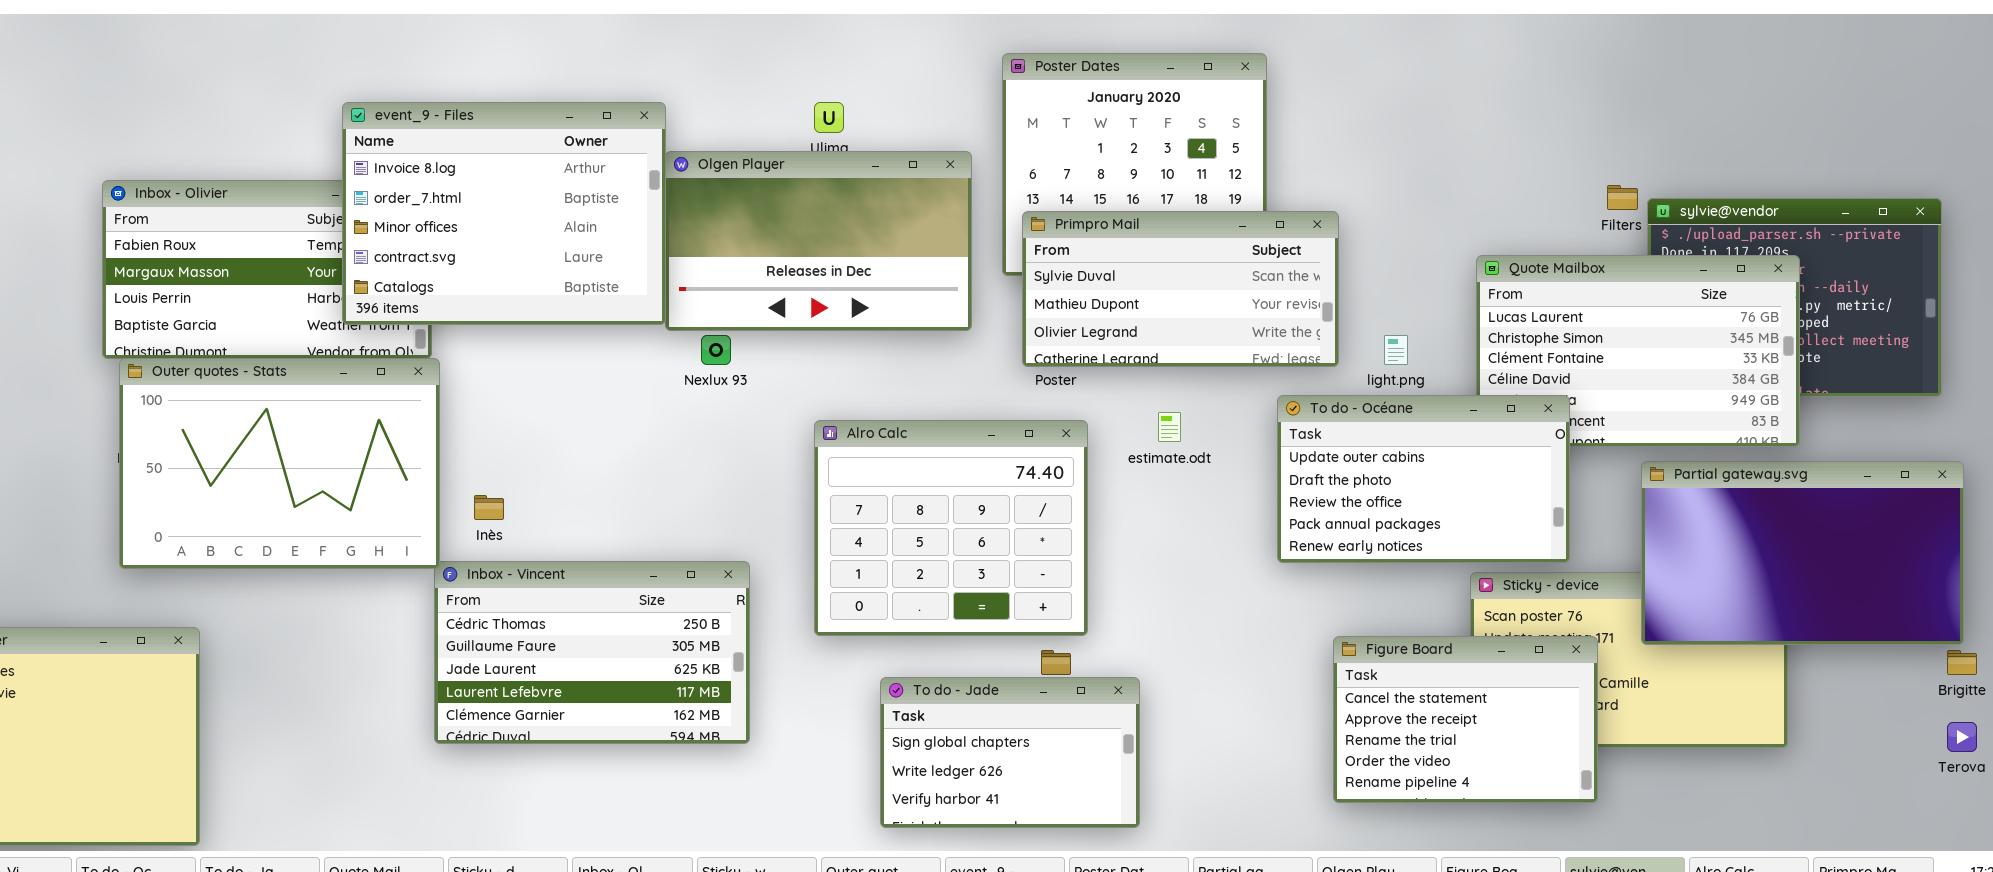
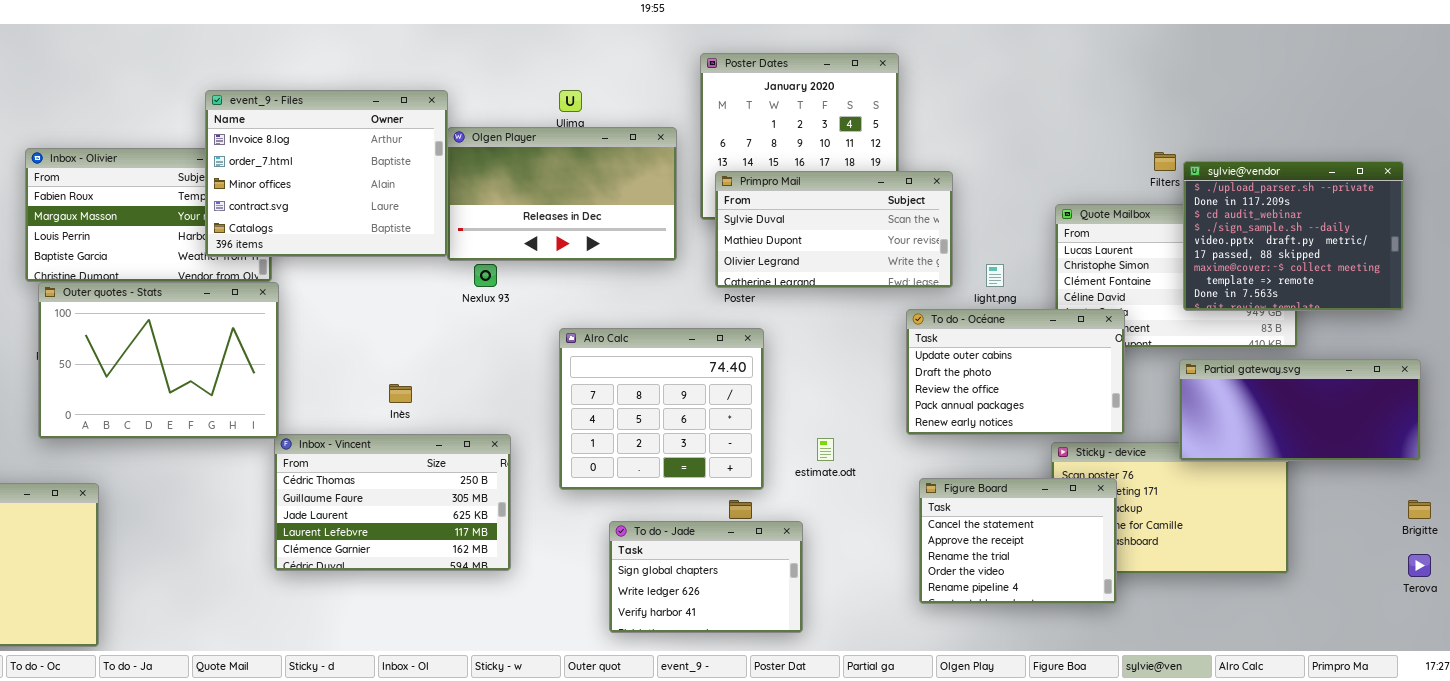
sylvie@vendor: [1647,198,1942,397] -> [1183,161,1404,311], raised
estimate.odt: [1158,412,1181,442] -> [817,438,834,461], moved
Partial gateway.svg: [1641,461,1964,645] -> [1179,359,1421,461], resized
Inès: [474,495,504,520] -> [389,384,412,403], moved
Figure Board: [1333,636,1598,803] -> [919,478,1117,604], moved

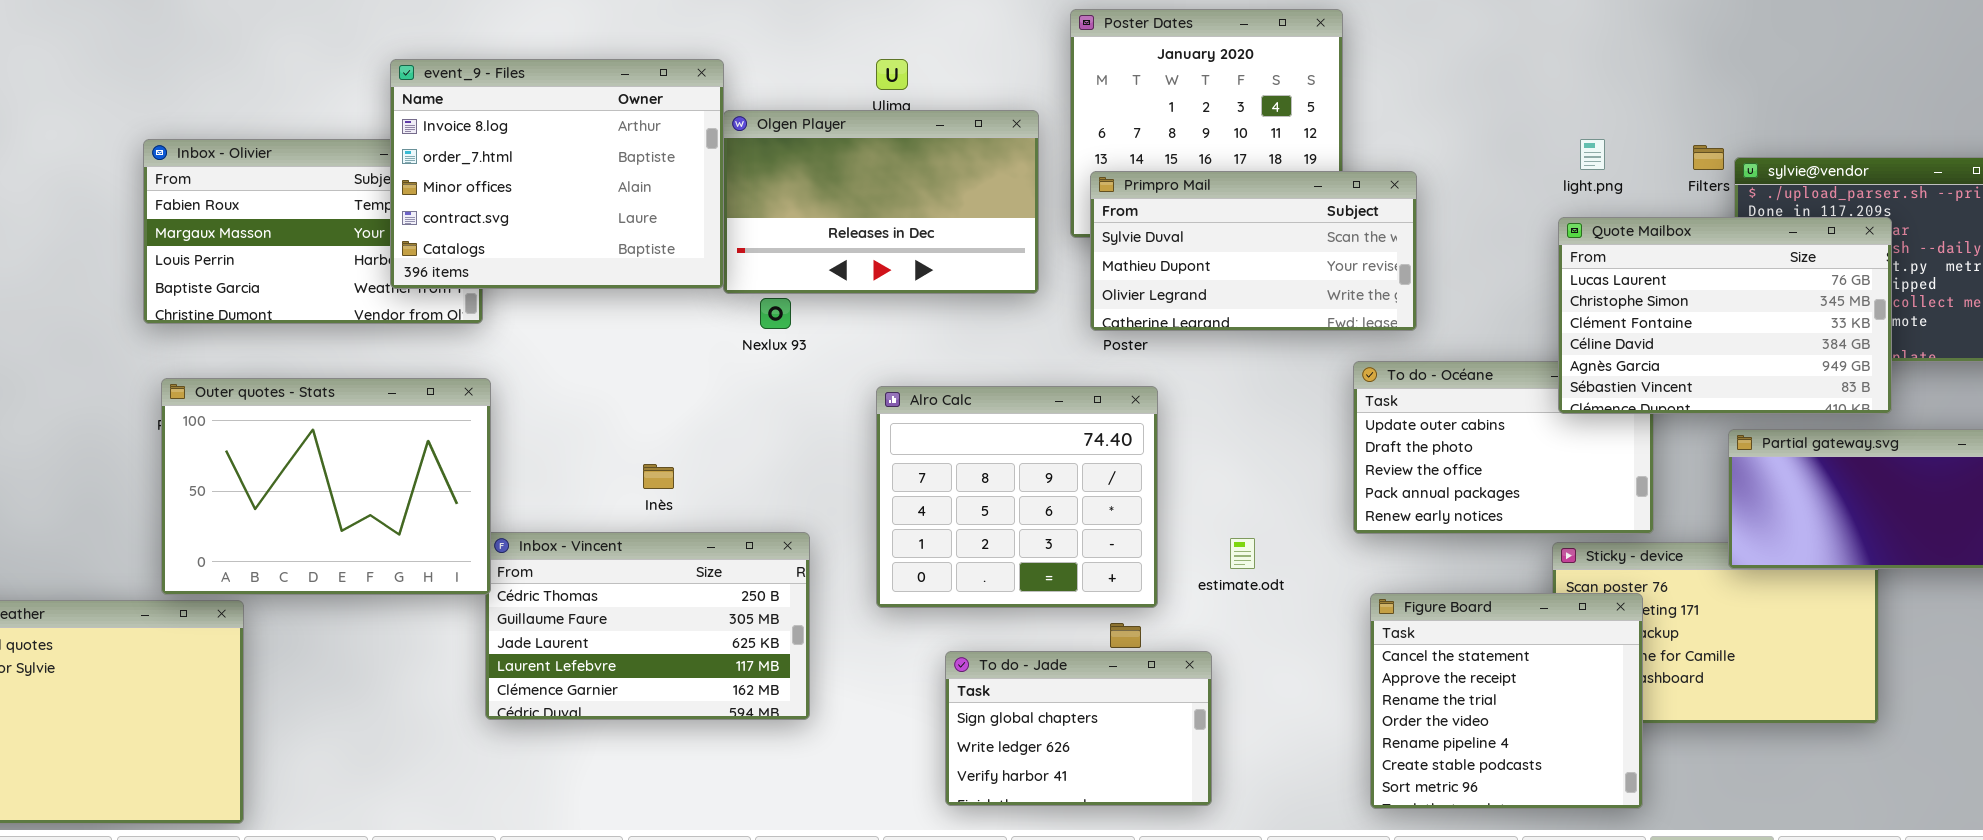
Quote Mailbox: [1055,204,1298,348] -> [1558,217,1892,414], raised
light.png: [986,264,1004,287] -> [1580,139,1605,170], moved
Outer quotes - Stats: [38,282,279,439] -> [161,378,491,595], moved
Figure Board: [919,478,1117,604] -> [1370,593,1643,809], resized

